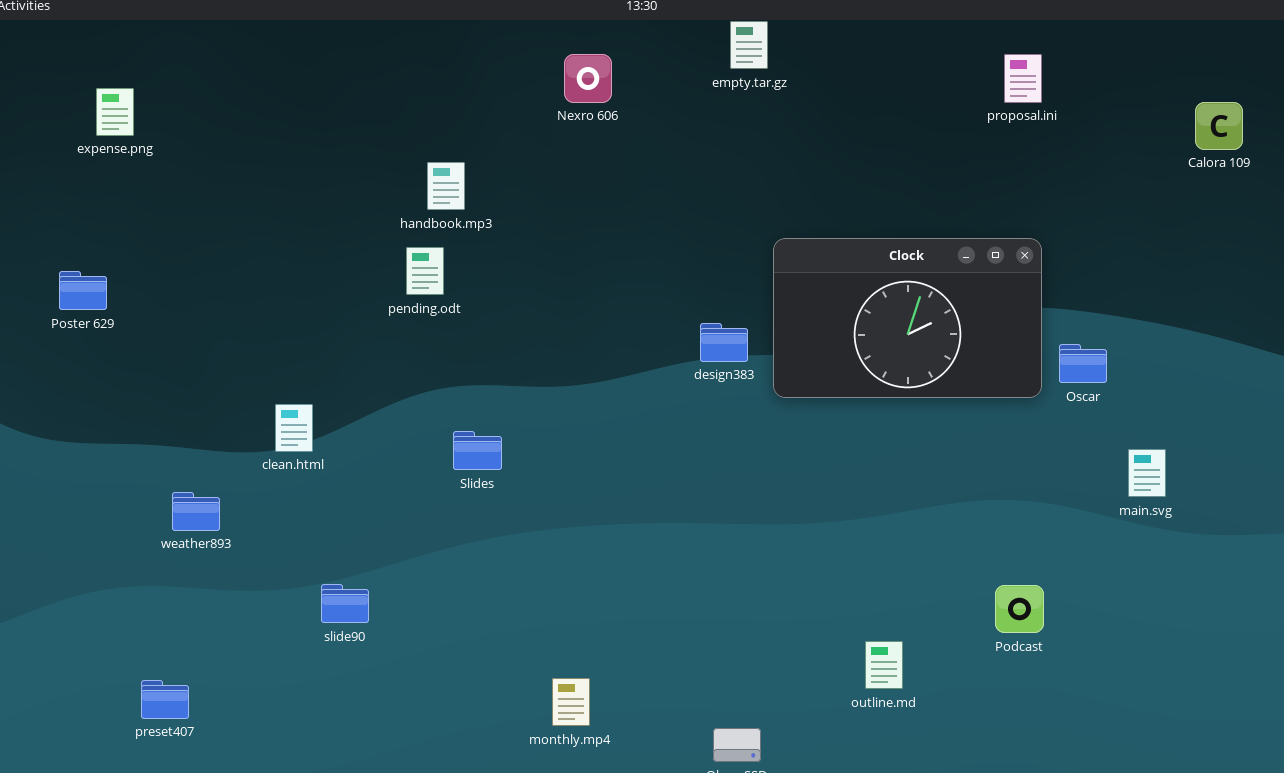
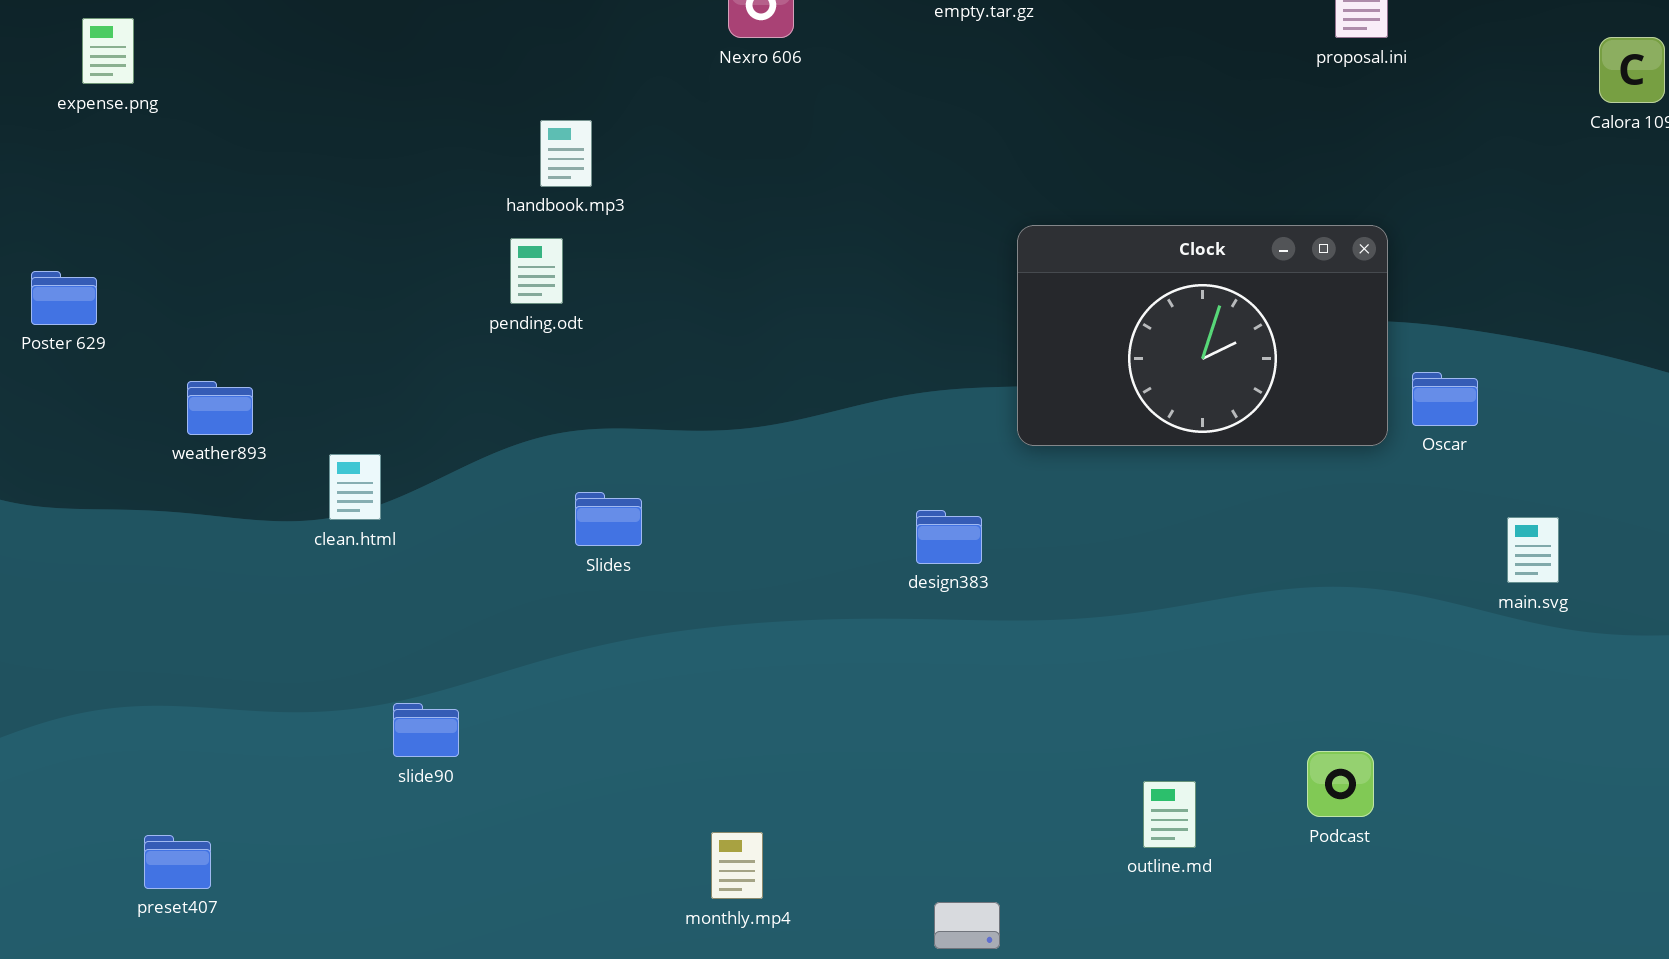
design383: [700,323,748,362] -> [916,510,982,564], moved
weather893: [172,492,220,531] -> [187,381,253,435], moved
Podcast: [995,585,1044,633] -> [1307,751,1374,817], moved

